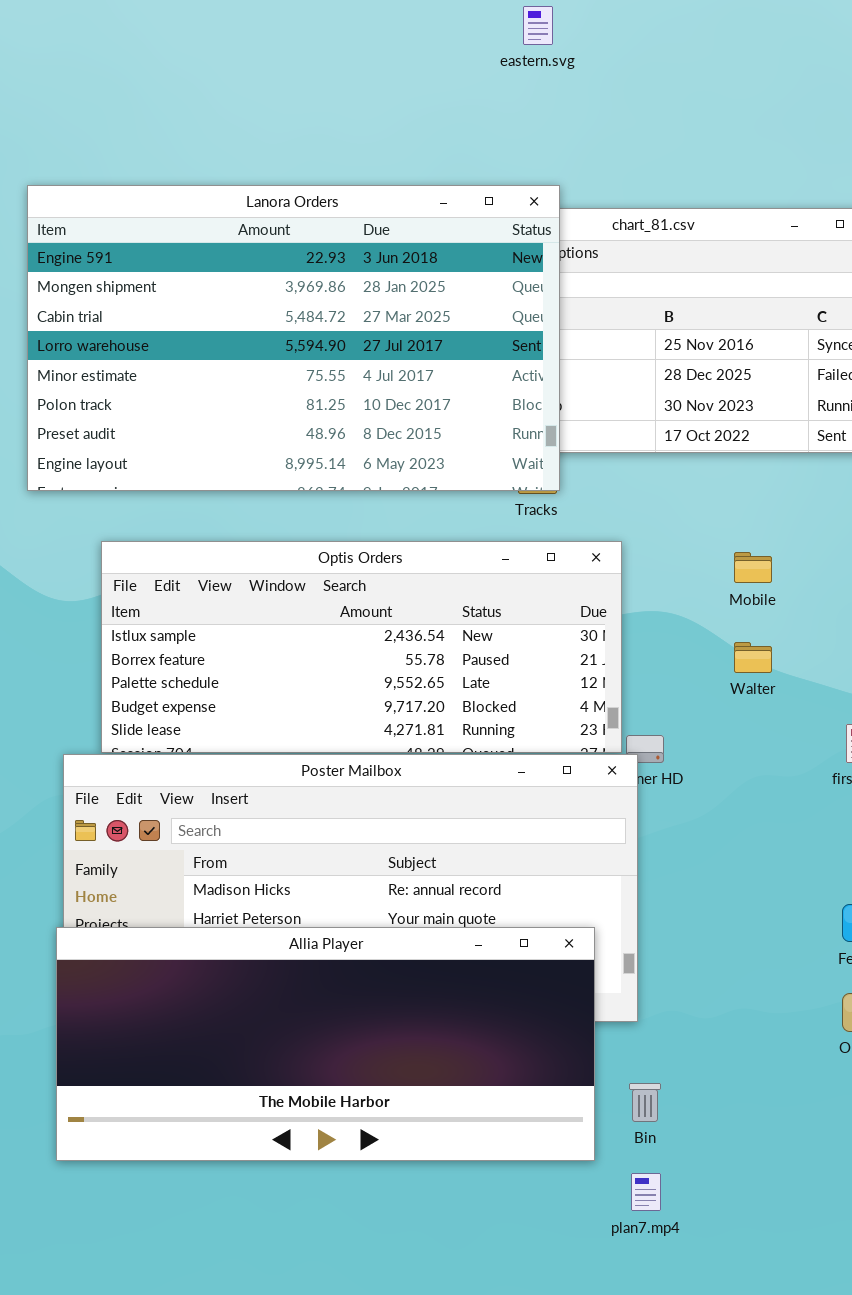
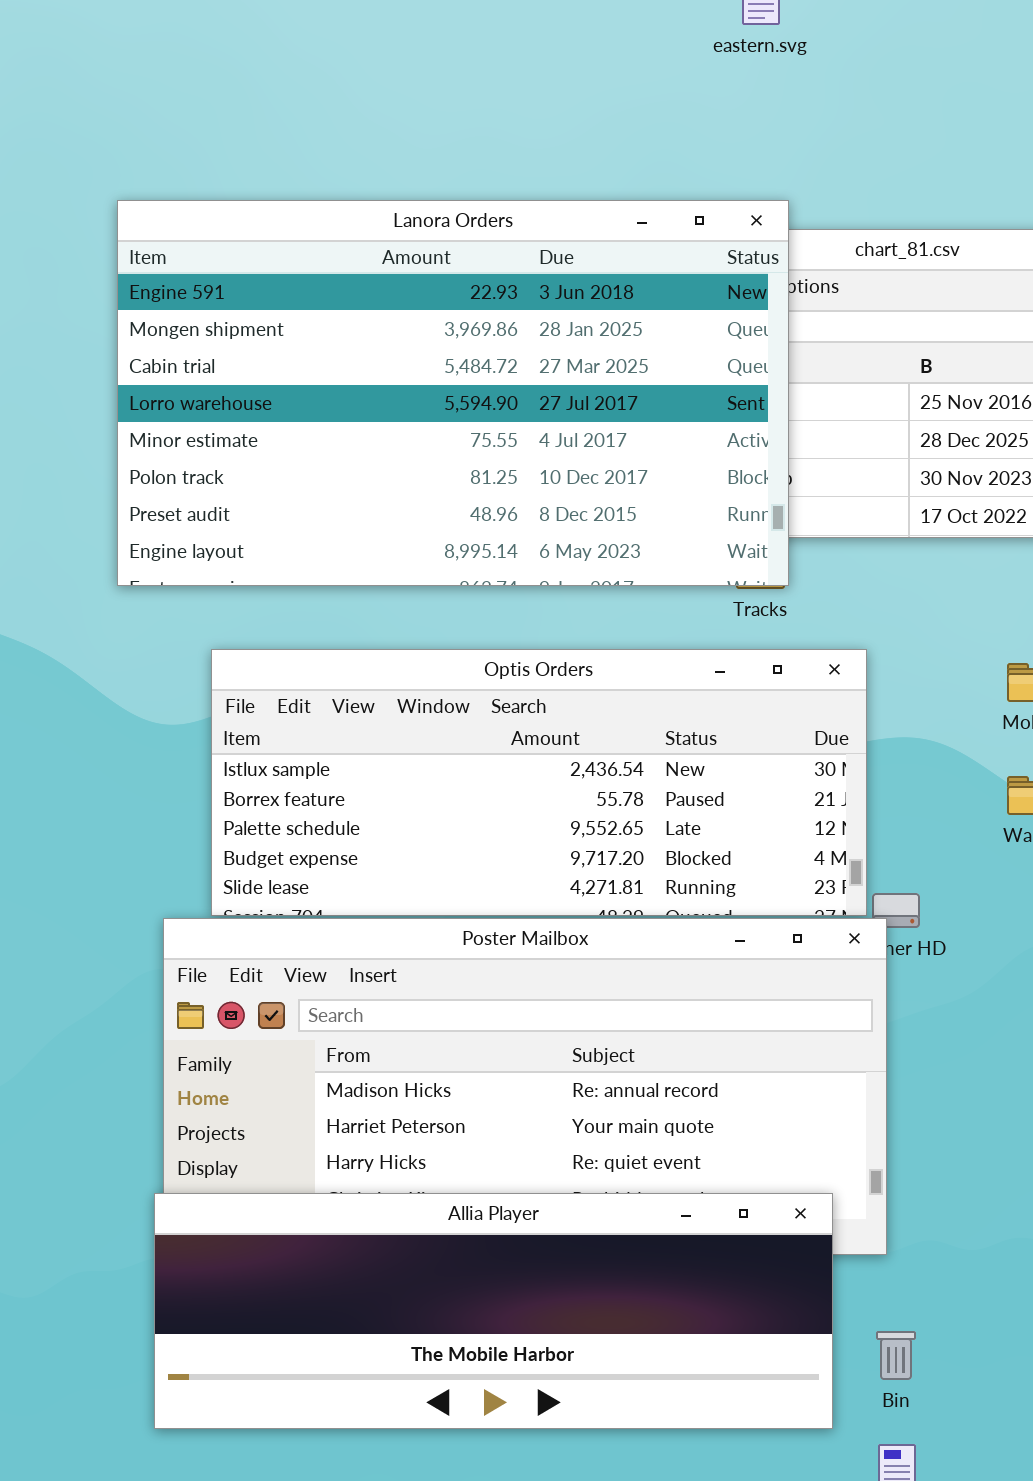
Allia Player: [56,927,595,1161] -> [154,1193,833,1429], resized

